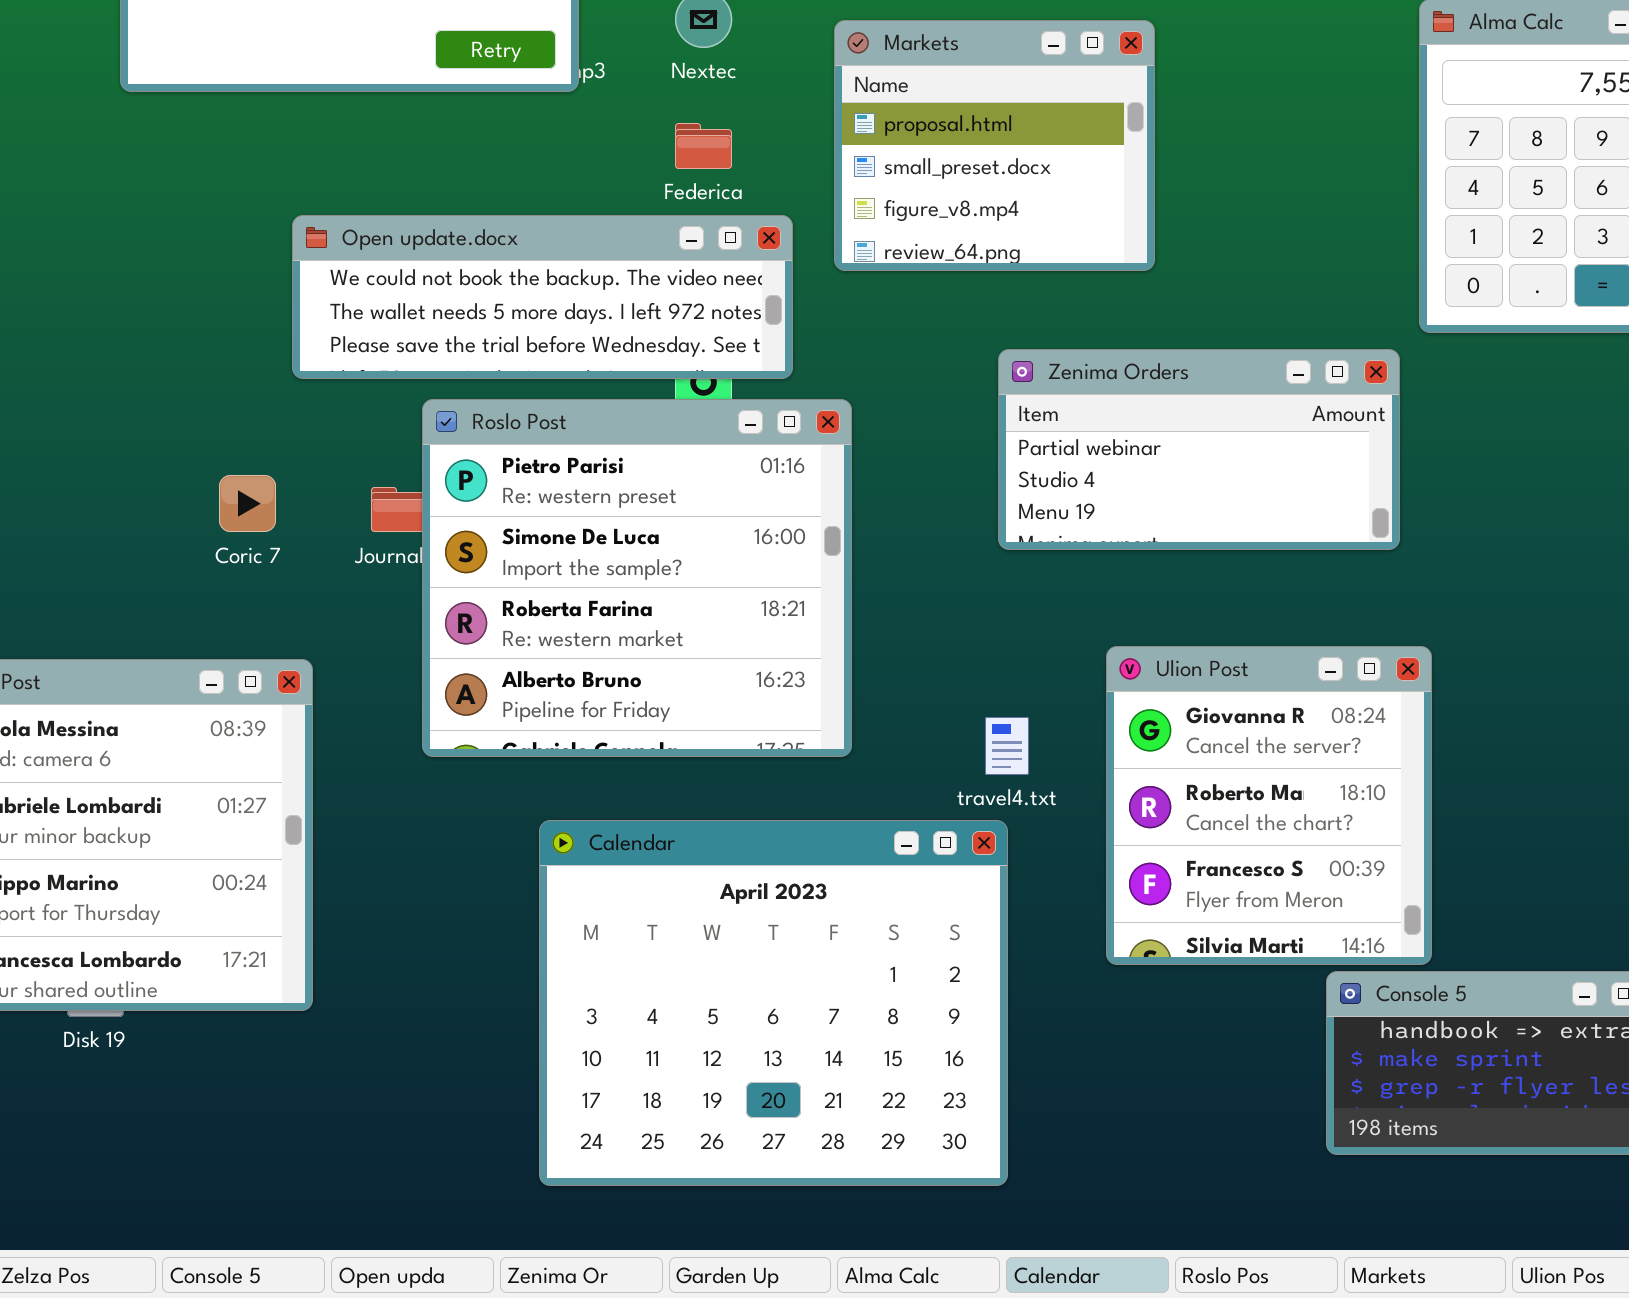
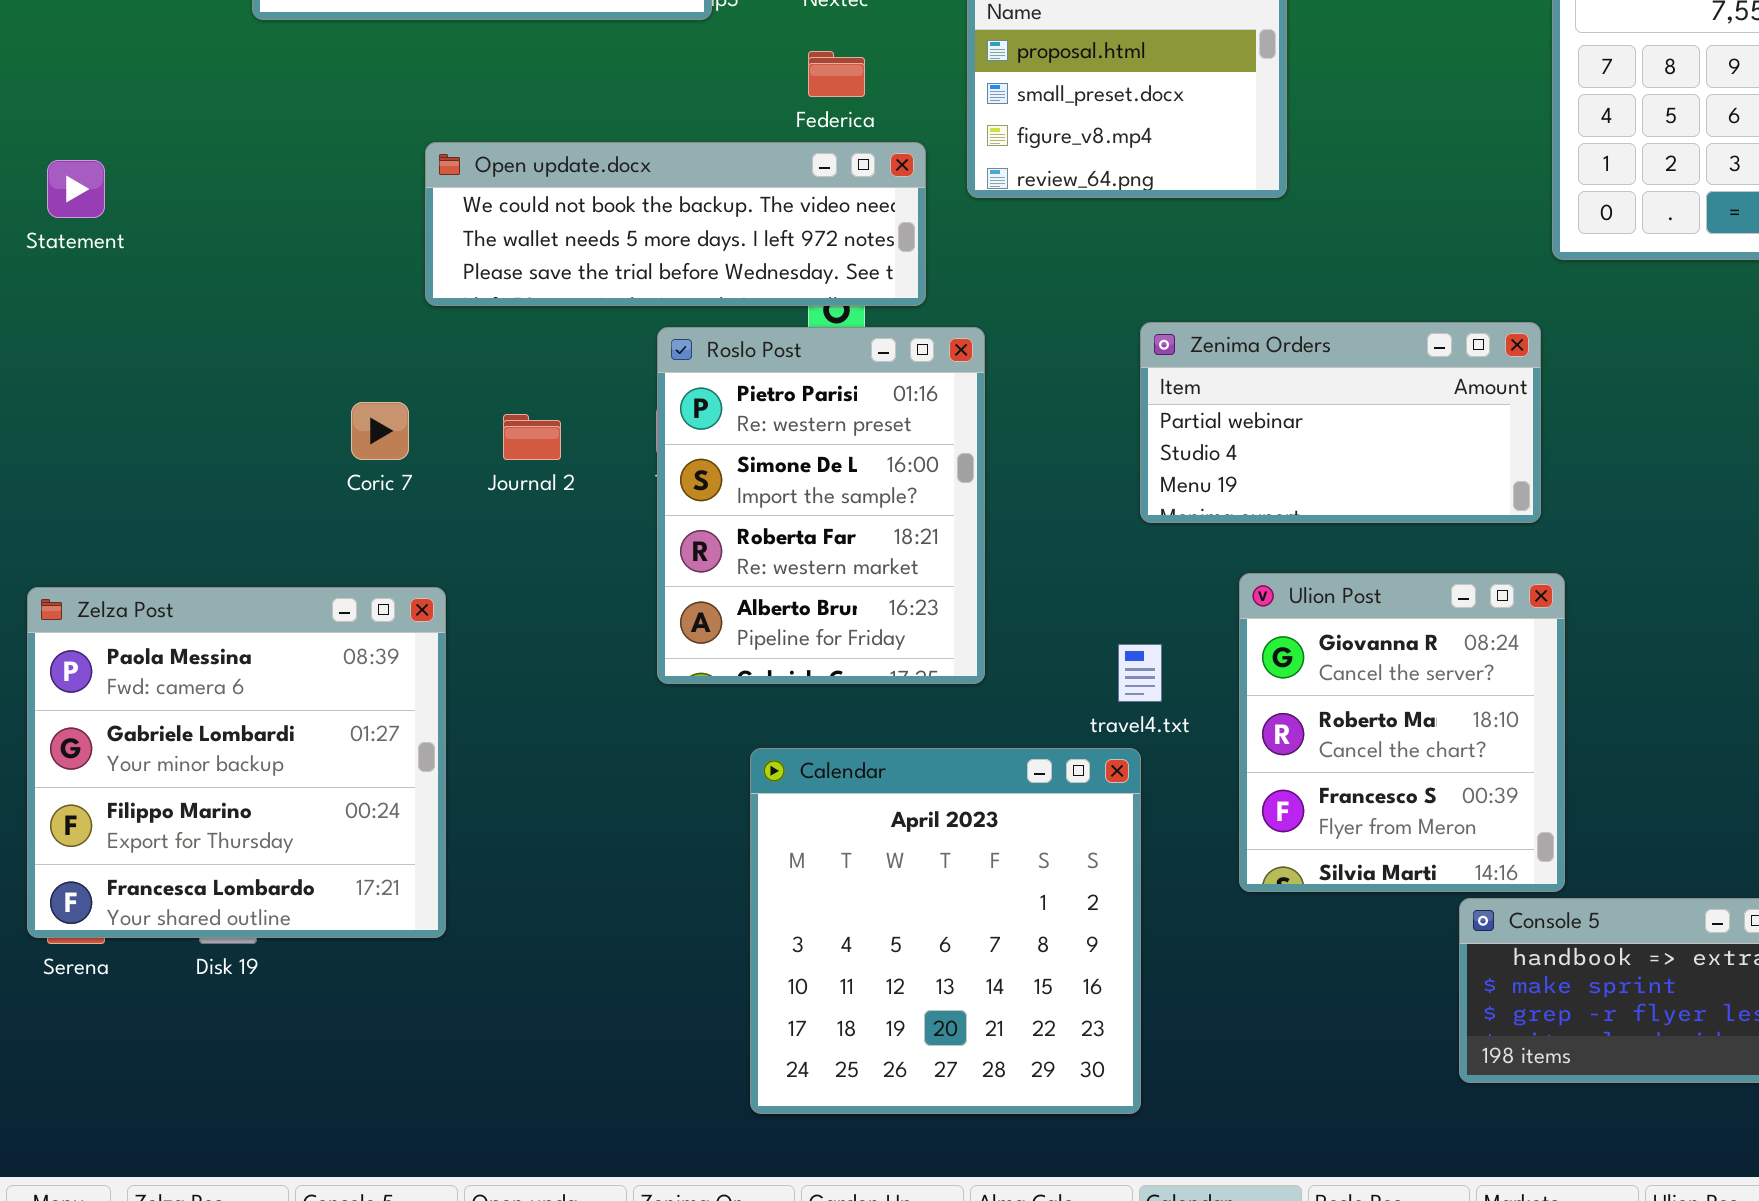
Zenima Orders: [998,349,1400,550] -> [1140,322,1541,523], moved
Roslo Post: [422,399,852,757] -> [657,327,985,684], resized
Calendar: [539,820,1008,1186] -> [750,748,1141,1114], resized

